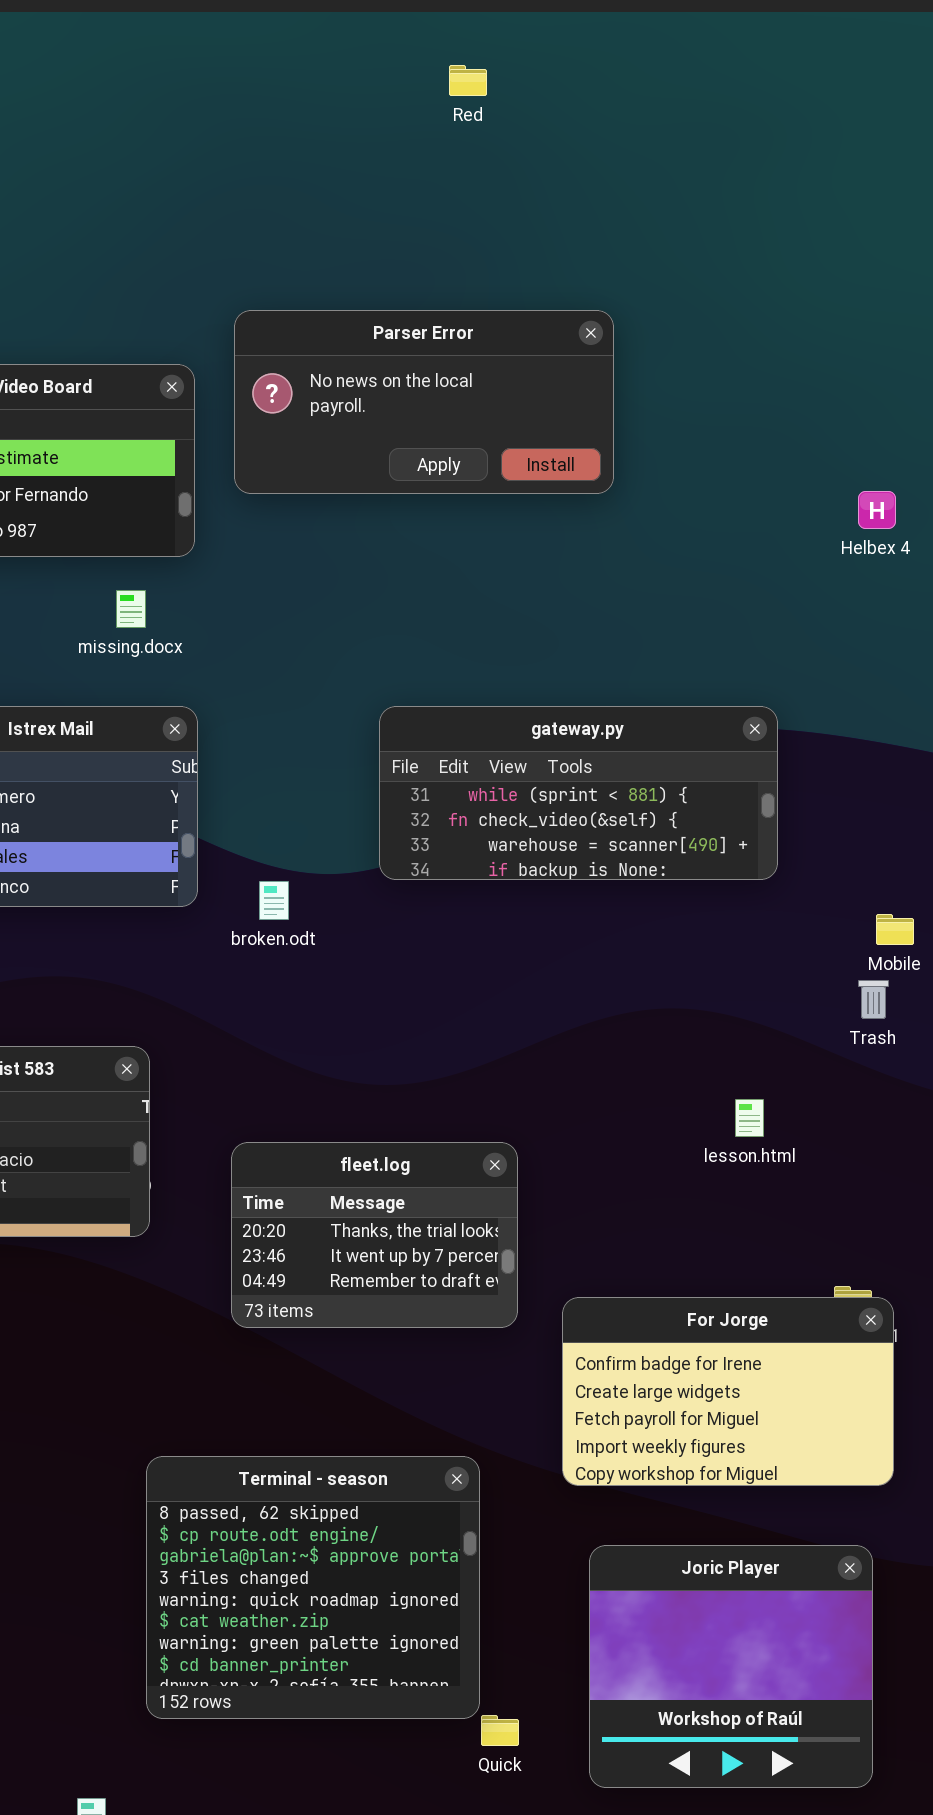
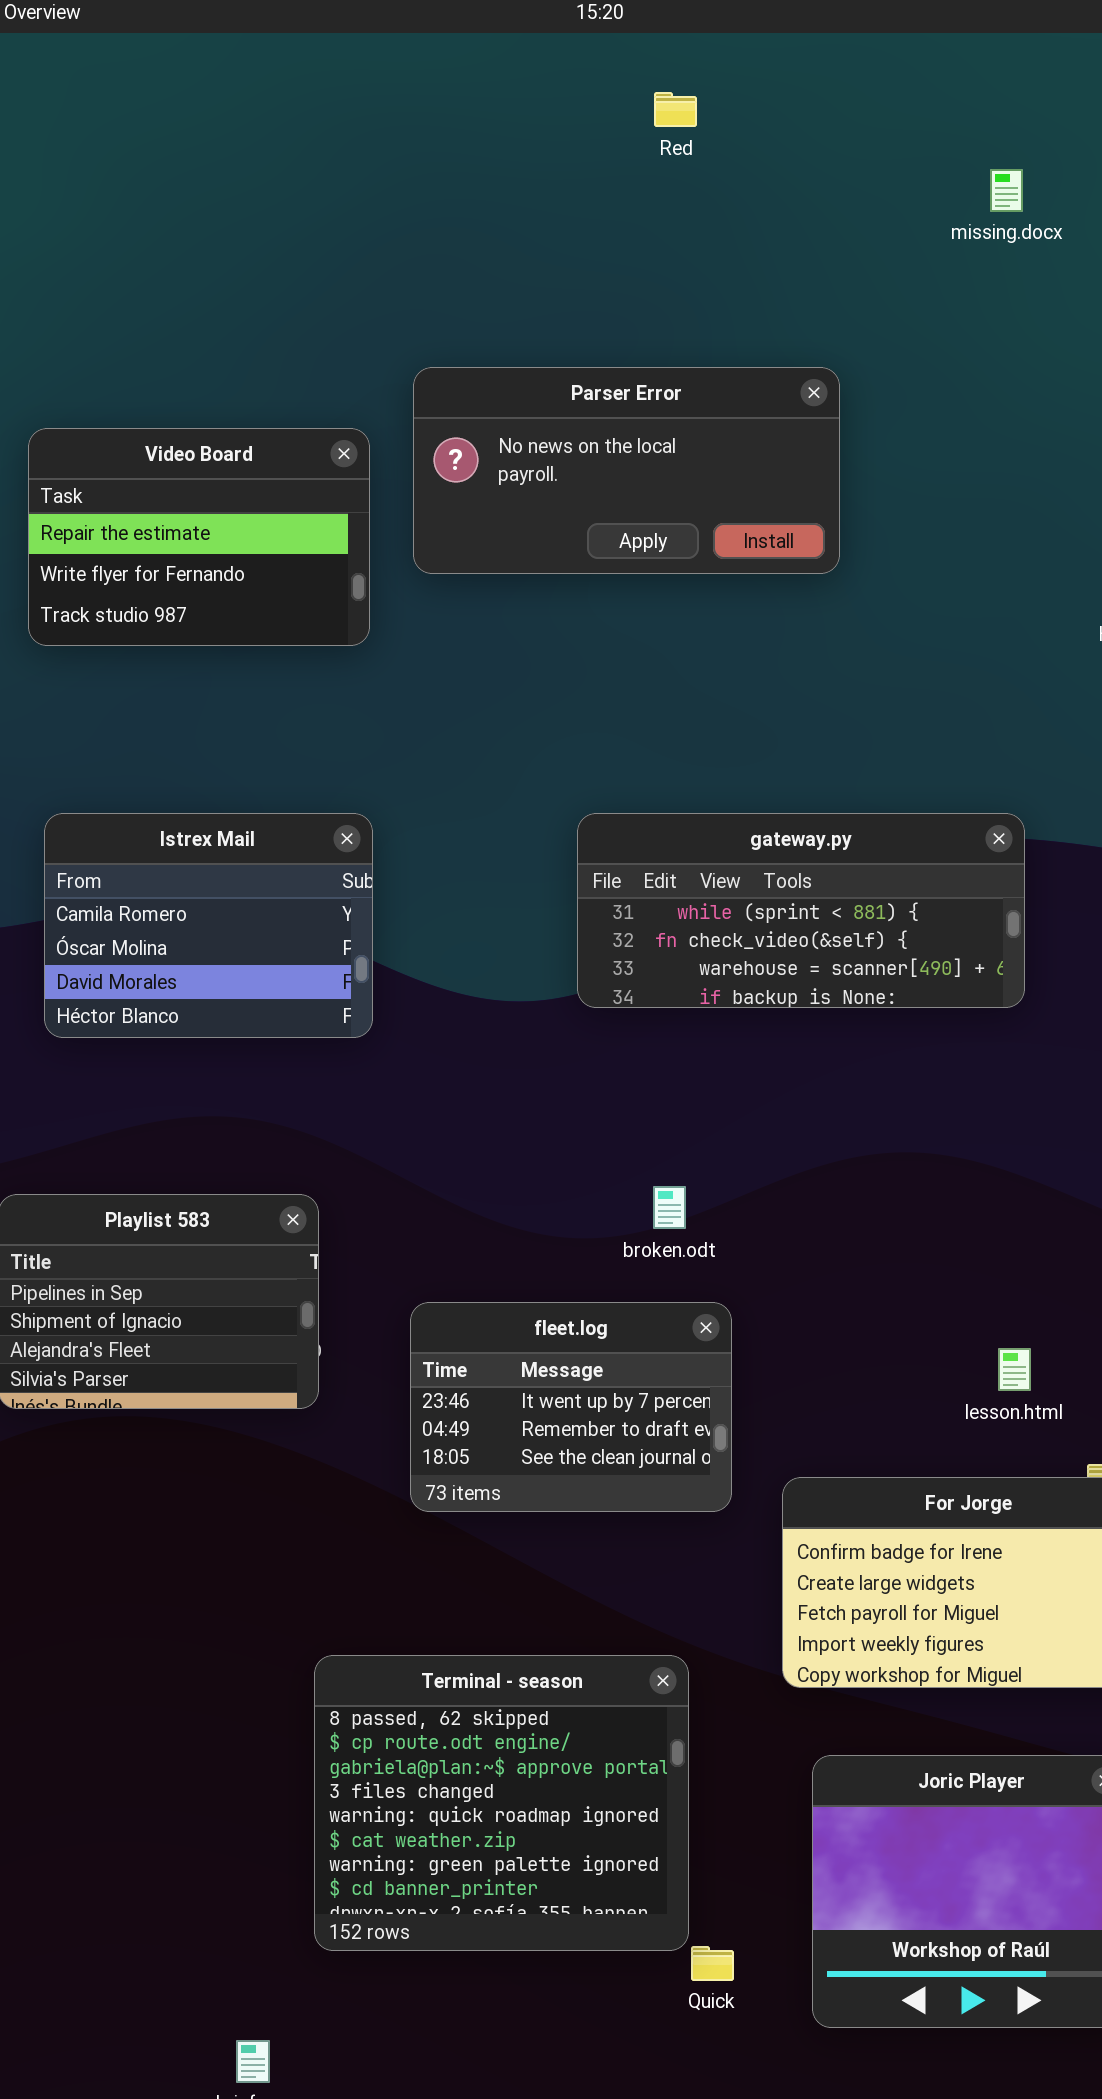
missing.docx: [116,590,146,628] -> [990,169,1023,212], moved
broken.odt: [259,881,289,920] -> [653,1186,686,1229], moved
lesson.html: [735,1099,764,1137] -> [998,1348,1031,1391], moved
fleet.log: [231,1142,518,1328] -> [410,1302,732,1512], scrolled down 1 row

